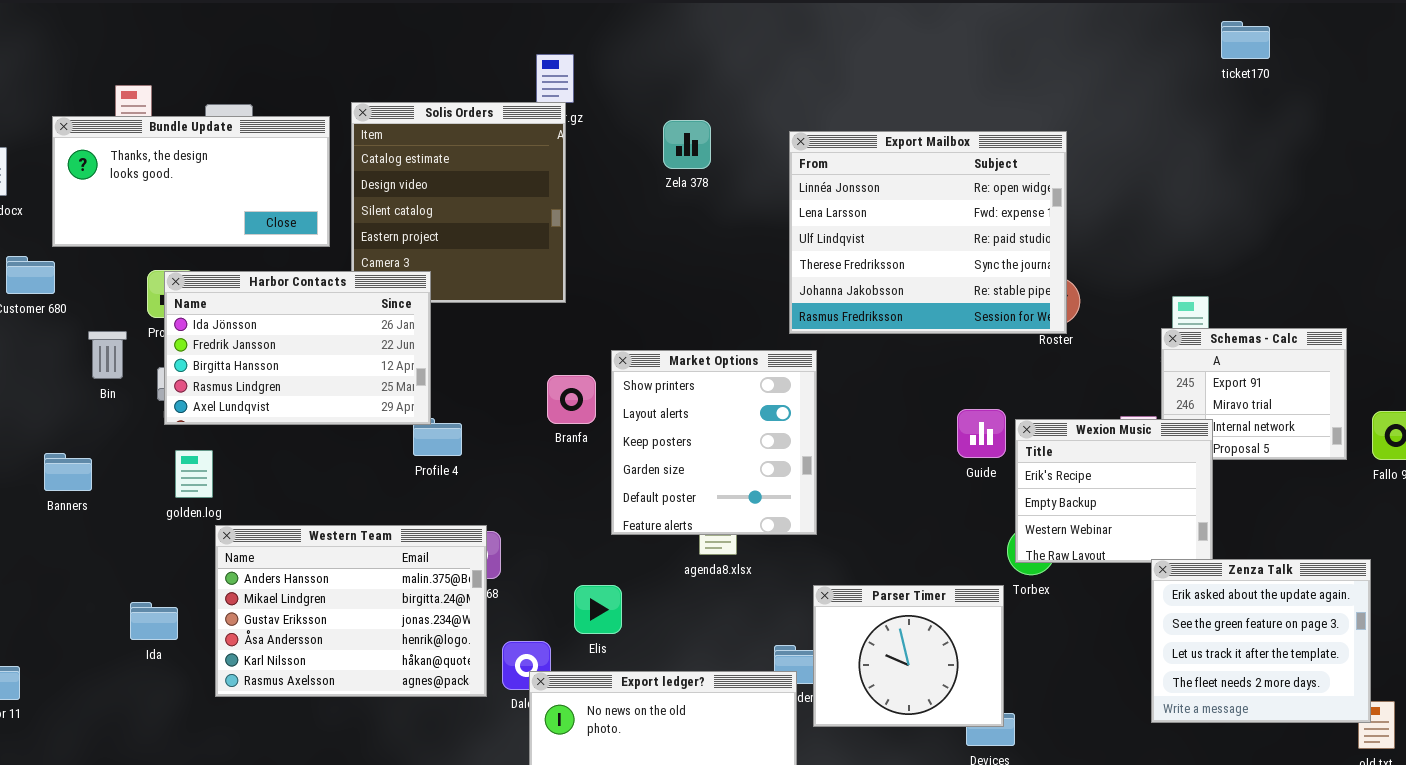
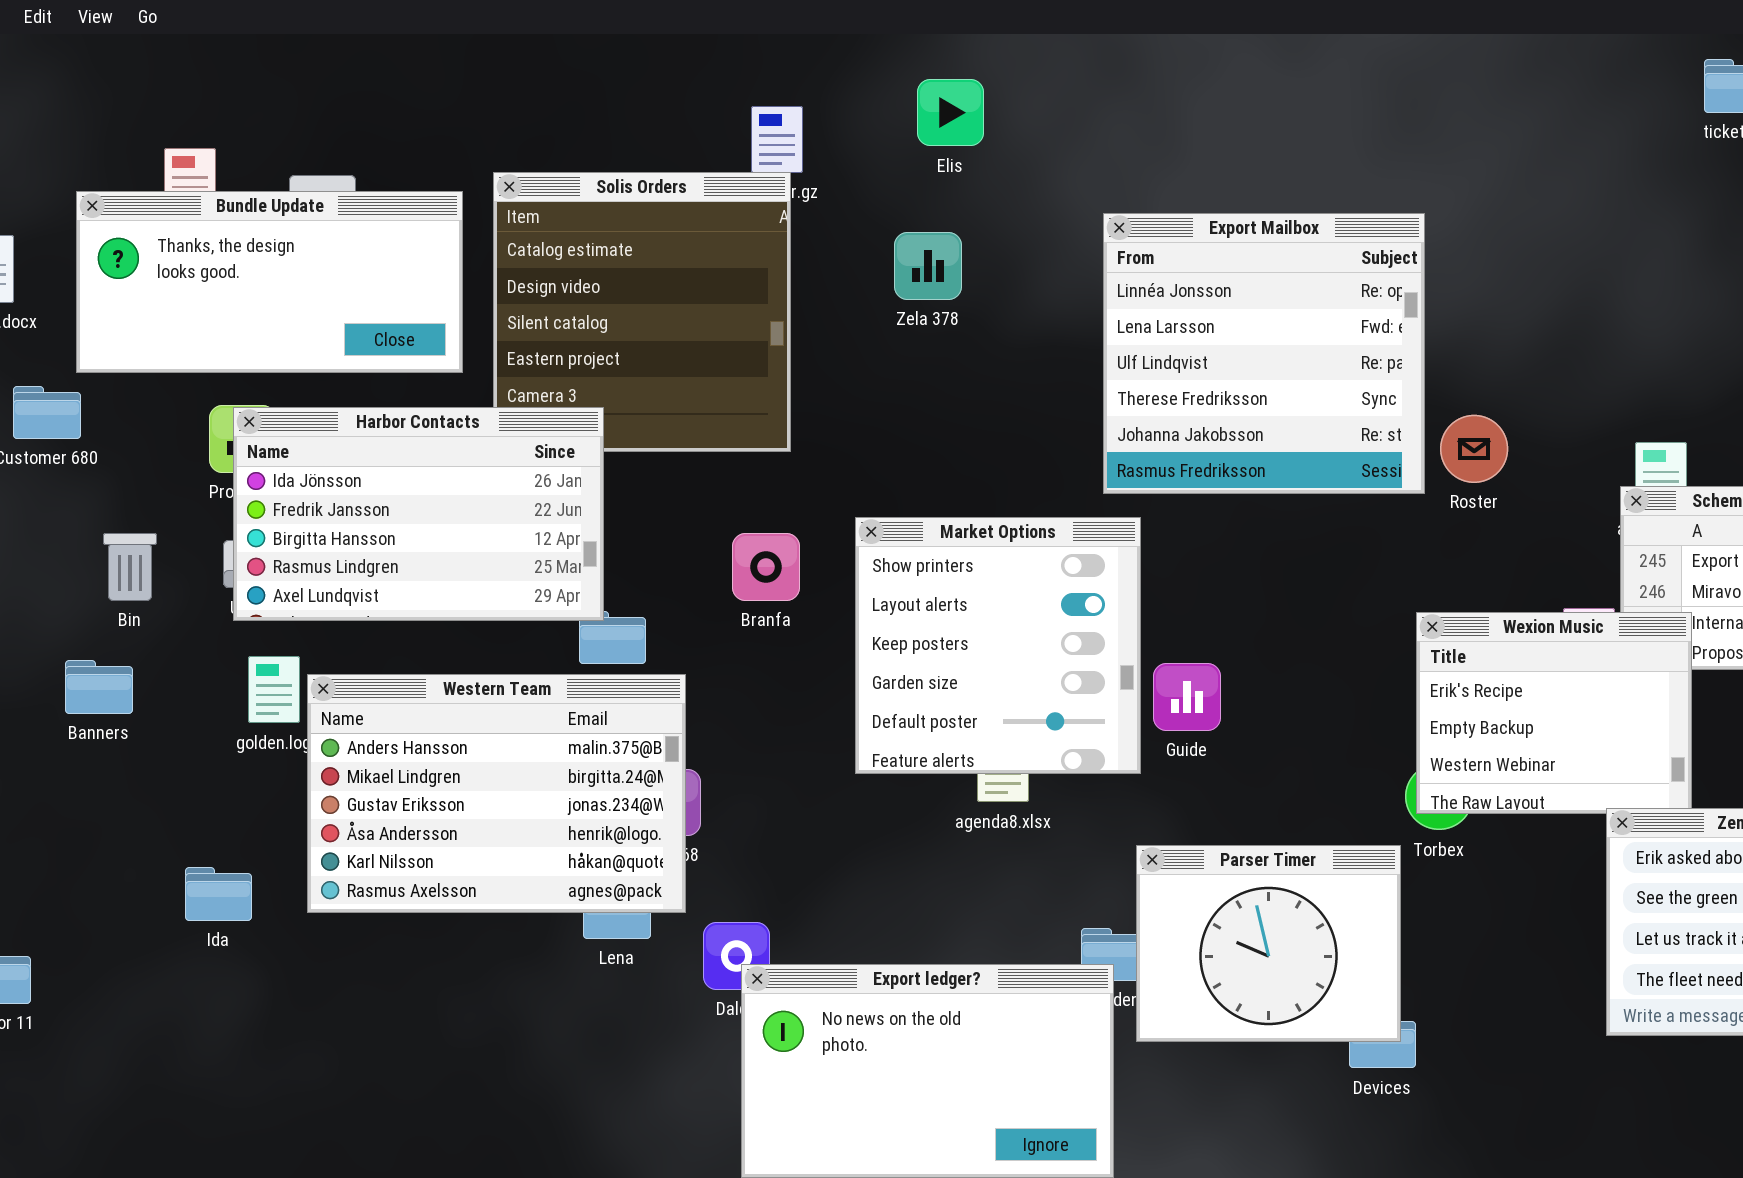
Zela 378: [663,120,711,169] -> [894,232,962,300], moved
Export Mailbox: [789,131,1067,334] -> [1103,213,1425,494], resized
Bin: [88,331,127,379] -> [103,533,157,601], moved
Branfa: [547,375,596,424] -> [732,533,800,601], moved
Guide: [957,409,1006,458] -> [1153,663,1221,731], moved
Western Team: [215,525,487,697] -> [307,674,686,913], moved
Elis: [574,585,622,634] -> [917,79,984,146], moved

